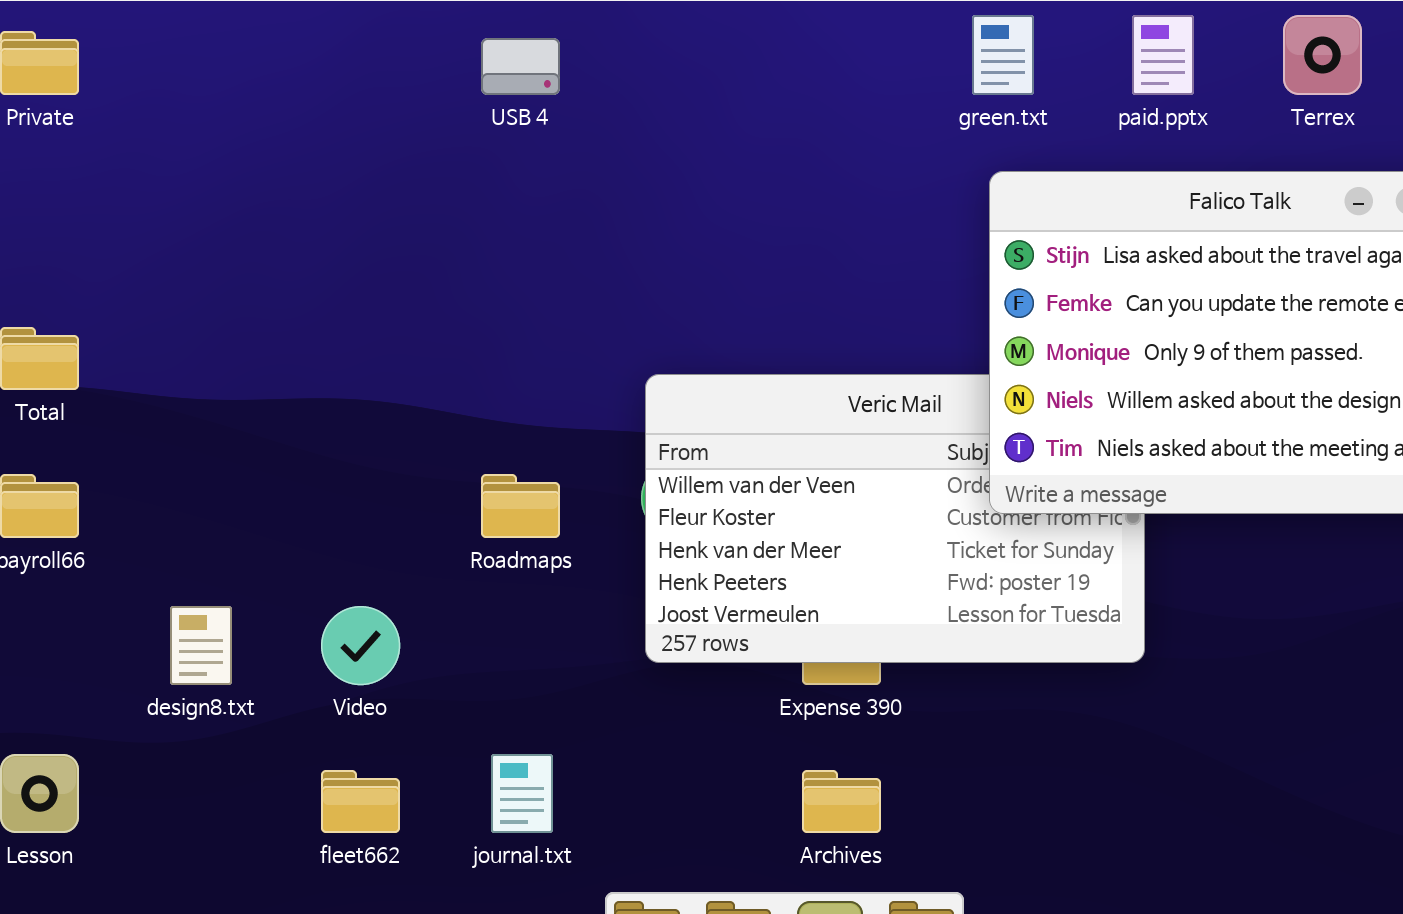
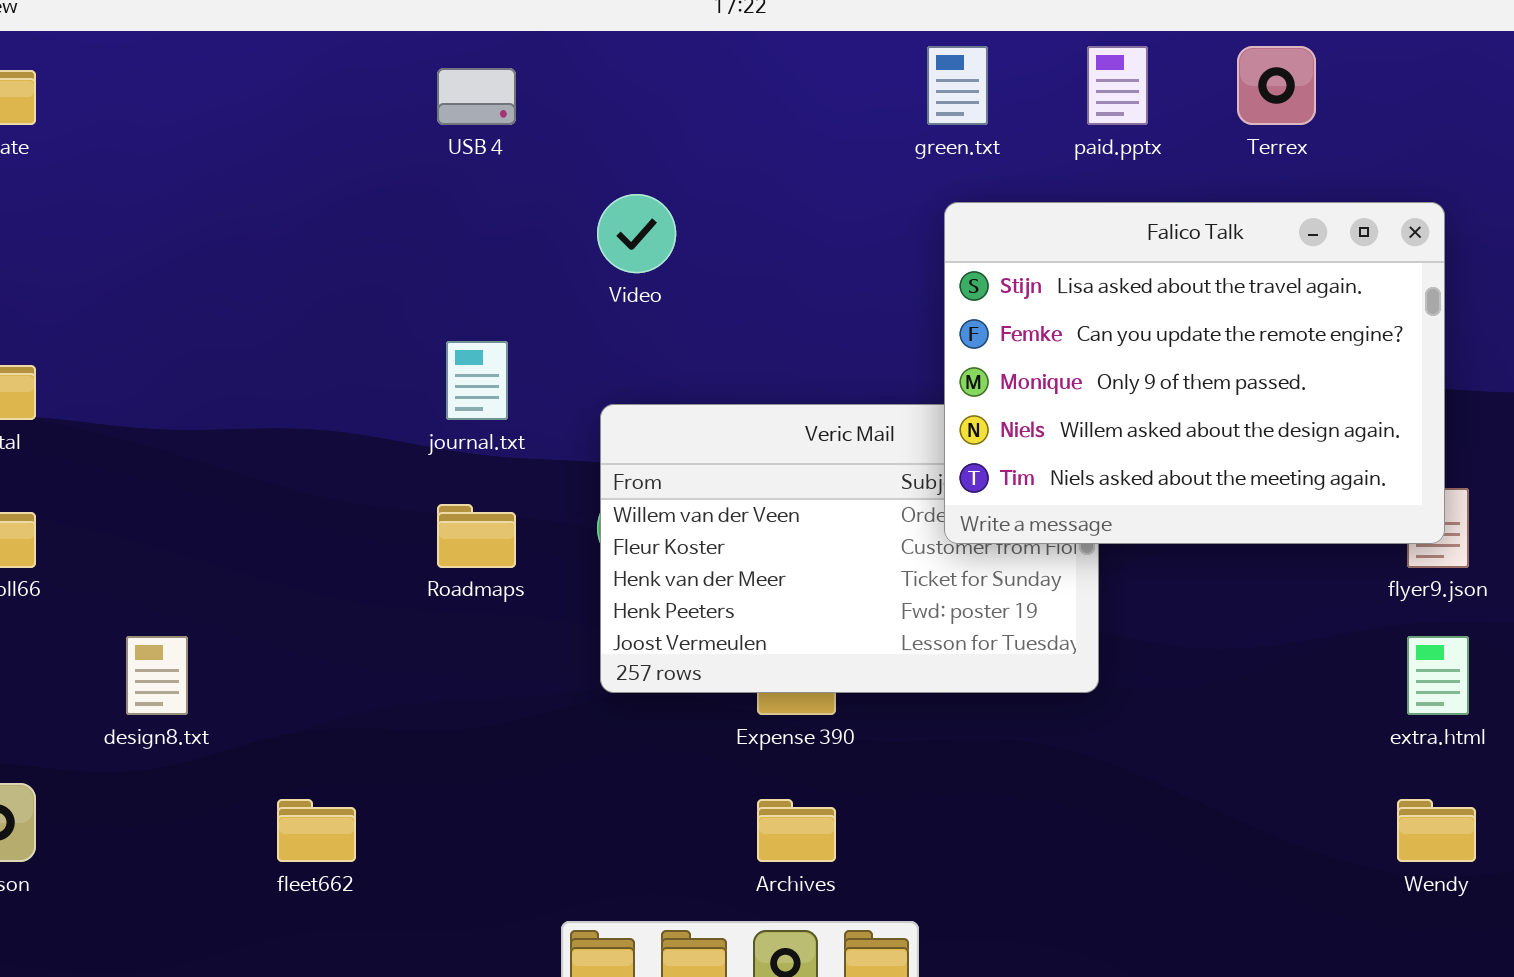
Video: [321,606,400,685] -> [597,194,676,273], moved
journal.txt: [491,754,553,833] -> [446,341,508,420], moved

